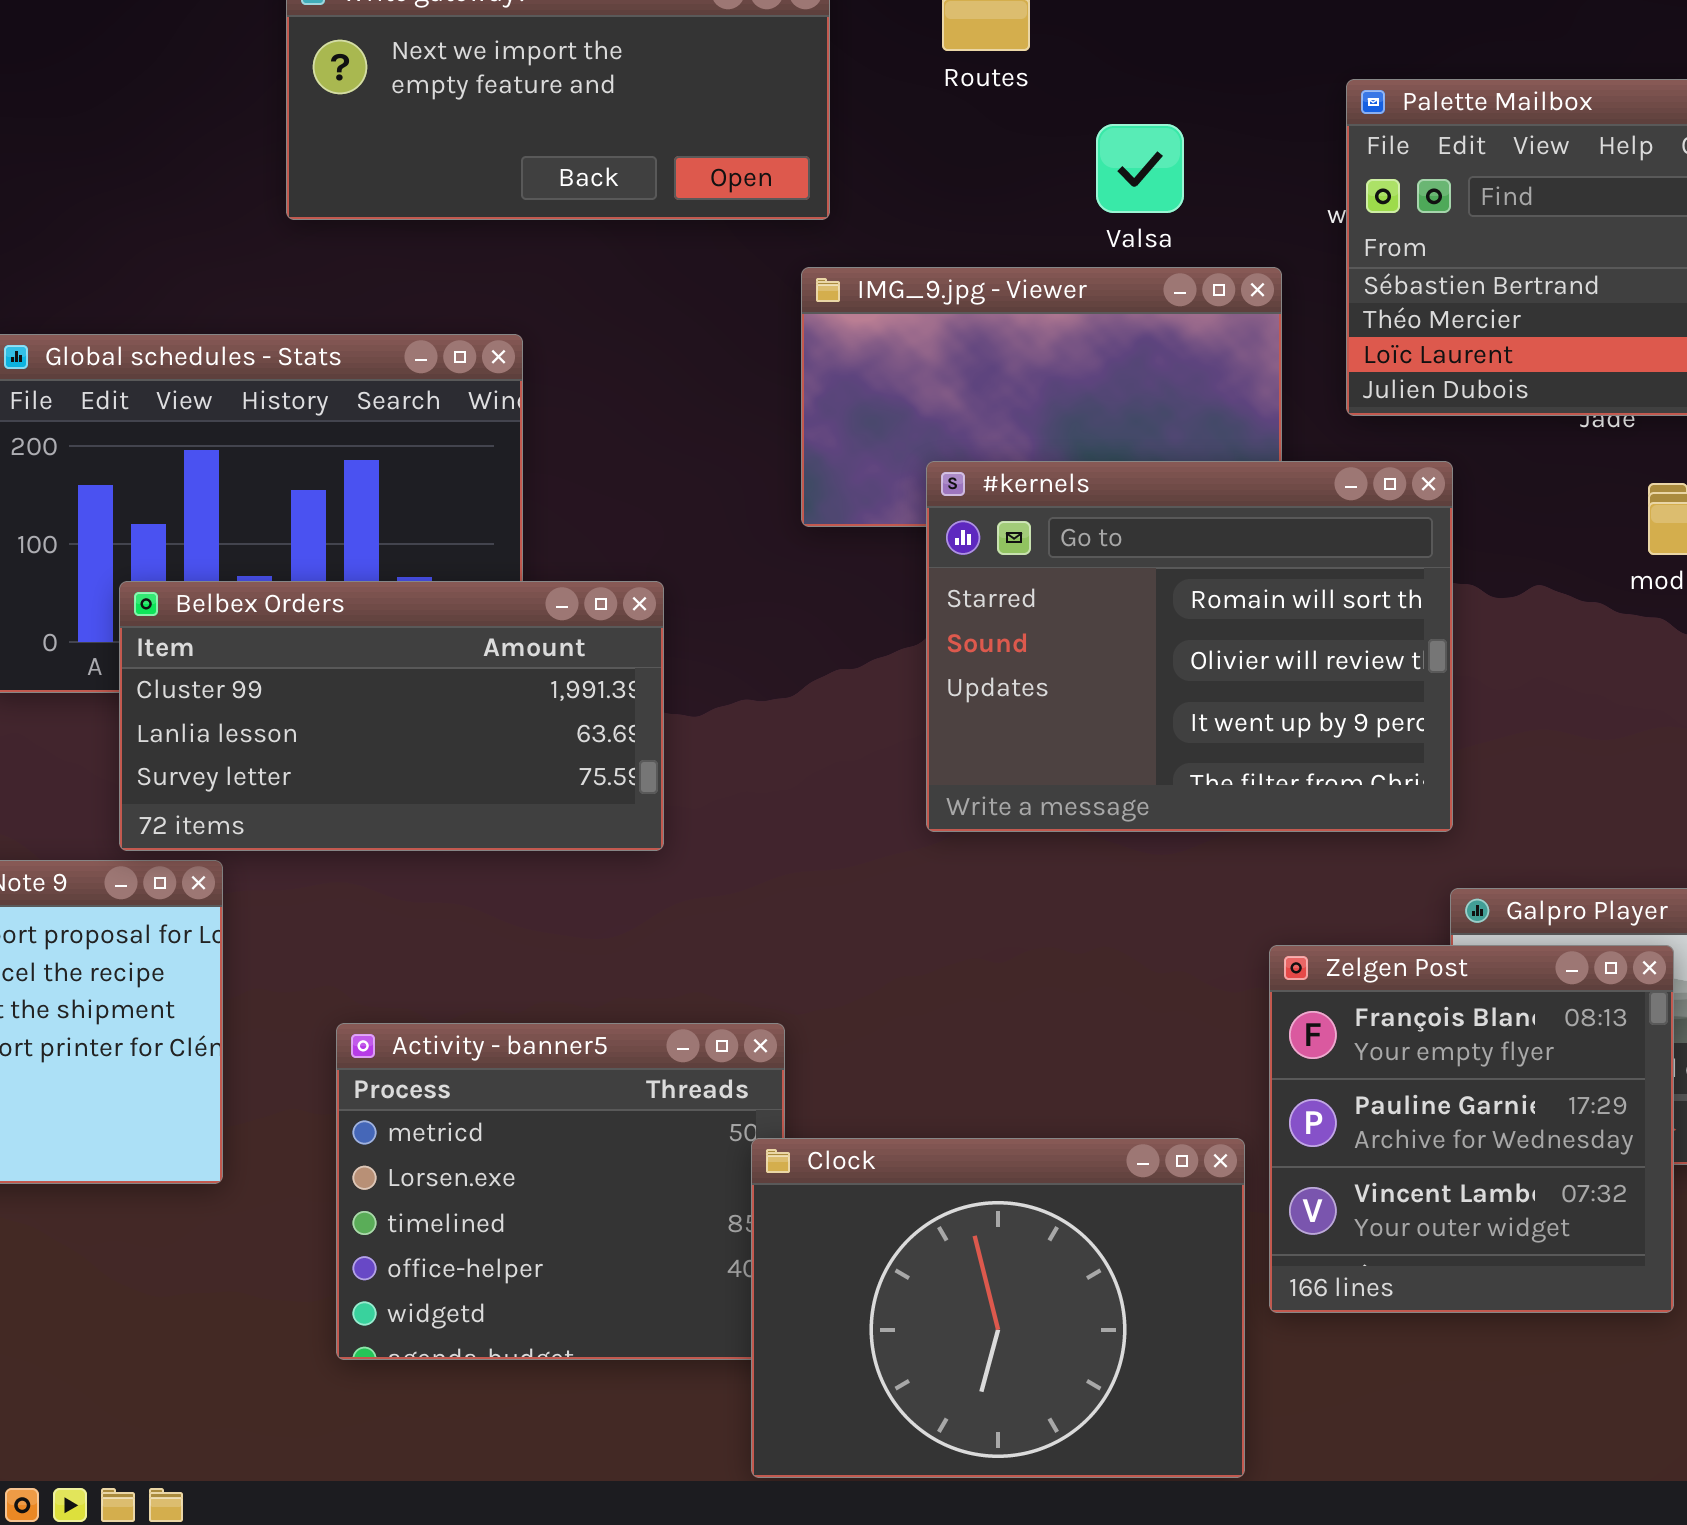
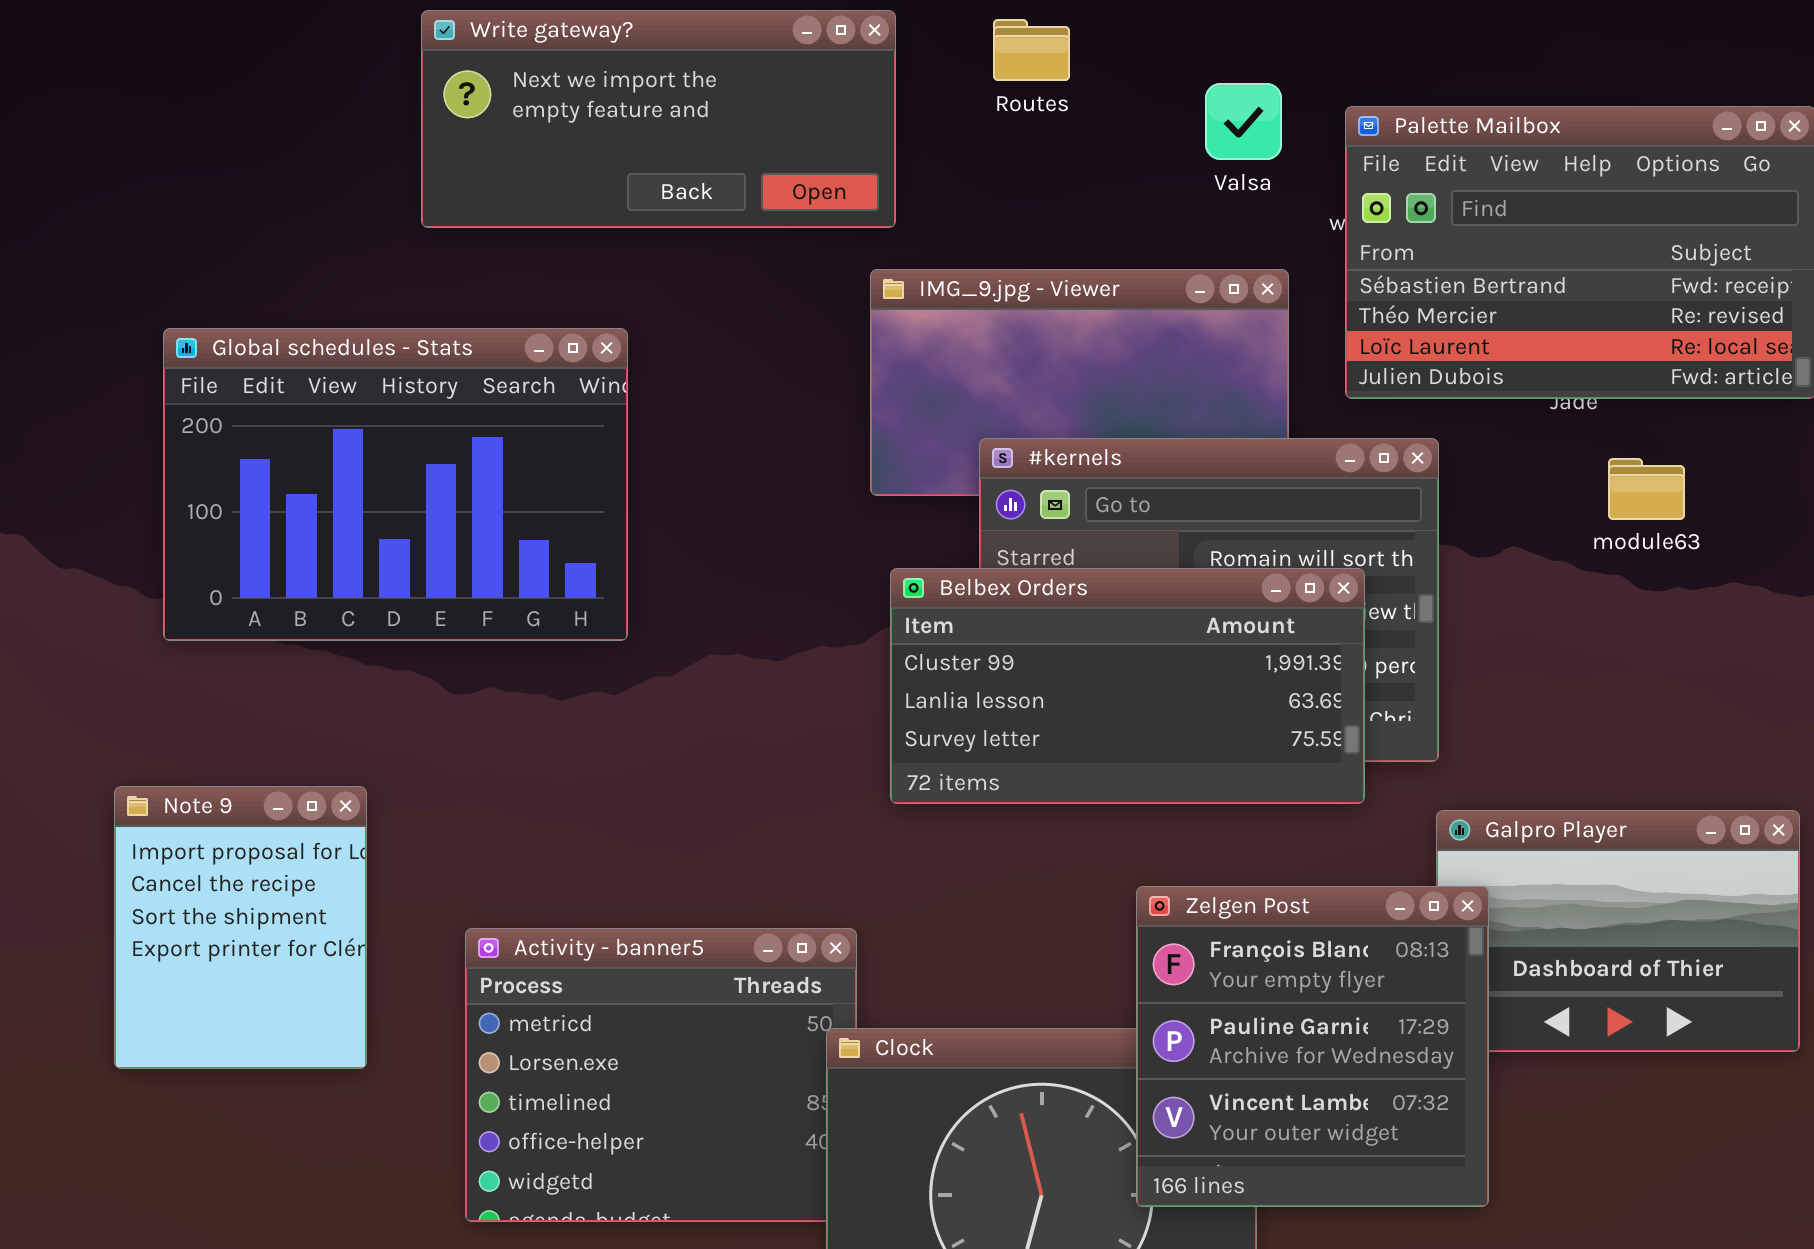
Valsa: [1096,124,1184,213] -> [1205,83,1282,160], moved
Belbex Orders: [119,581,664,851] -> [890,568,1365,804], moved
Zelgen Post: [1269,945,1674,1313] -> [1136,886,1489,1207], moved

